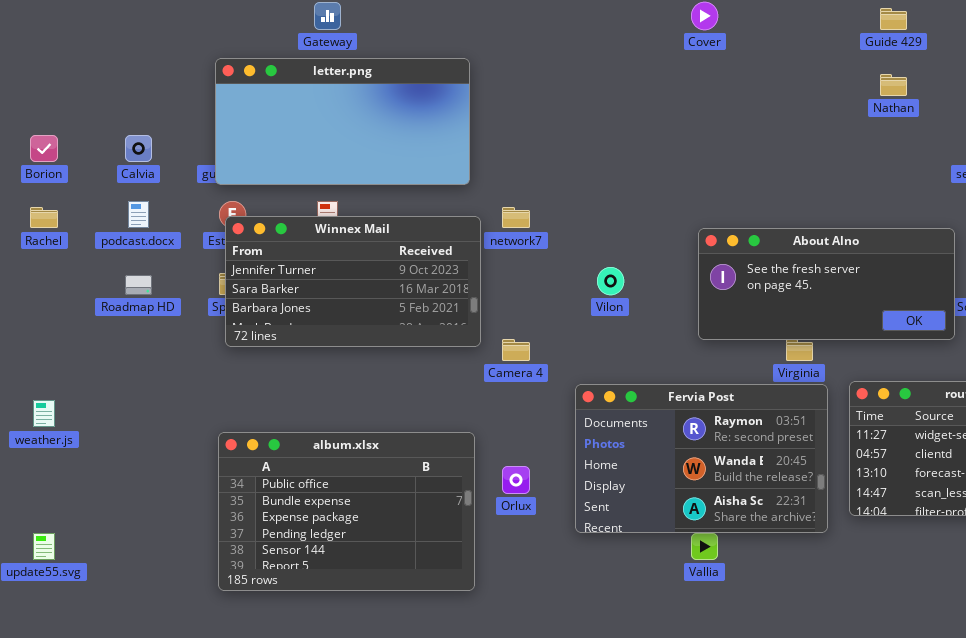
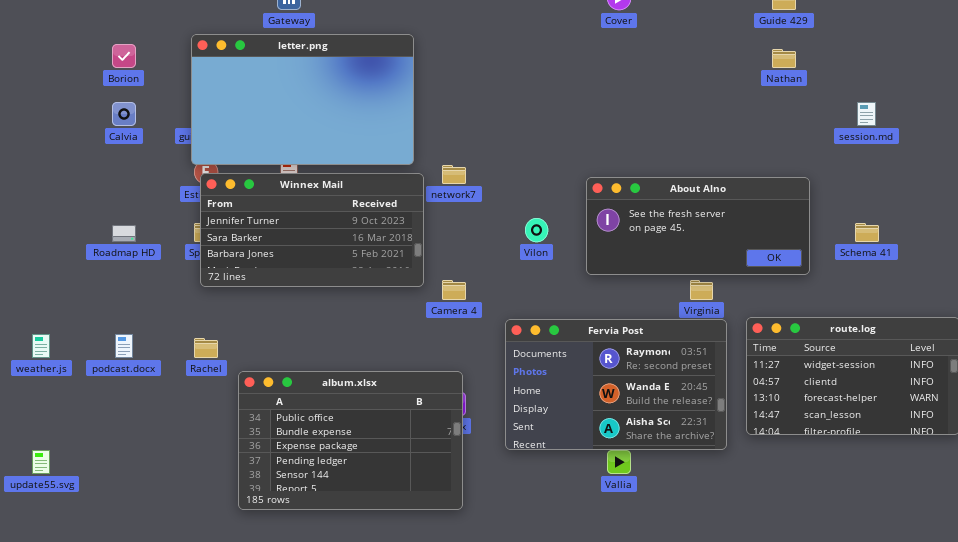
letter.png: [215,58,470,185] -> [191,34,414,165], resized
Borion: [30,135,58,162] -> [112,44,136,68], moved
podcast.docx: [128,201,149,228] -> [115,334,133,358], moved
Rachel: [30,207,58,228] -> [194,338,218,358], moved
About Alno: [698,228,955,340] -> [586,177,810,275], moved
album.xlsx: [218,432,475,591] -> [238,371,463,510], moved

